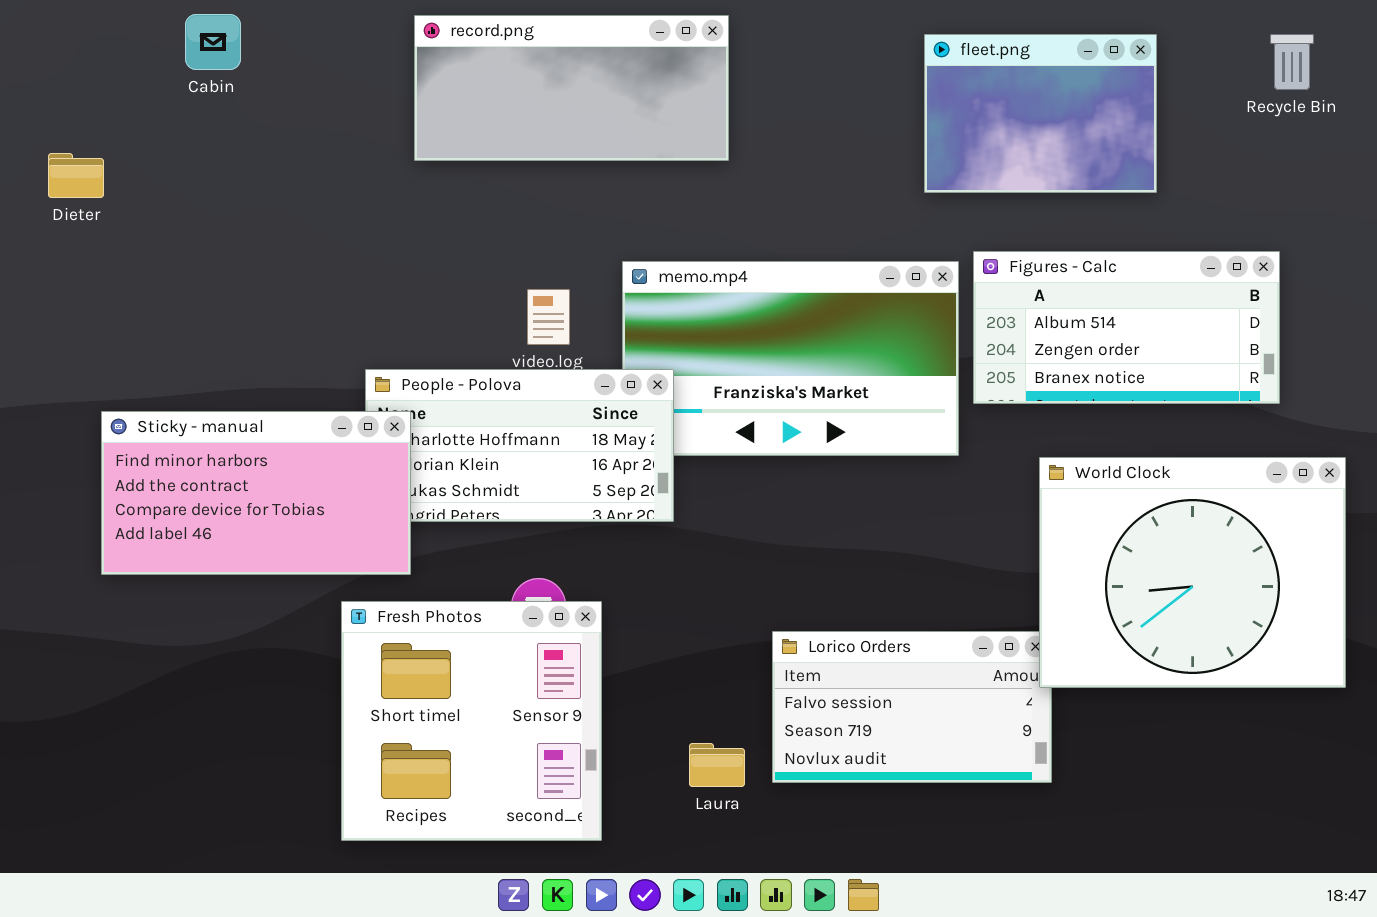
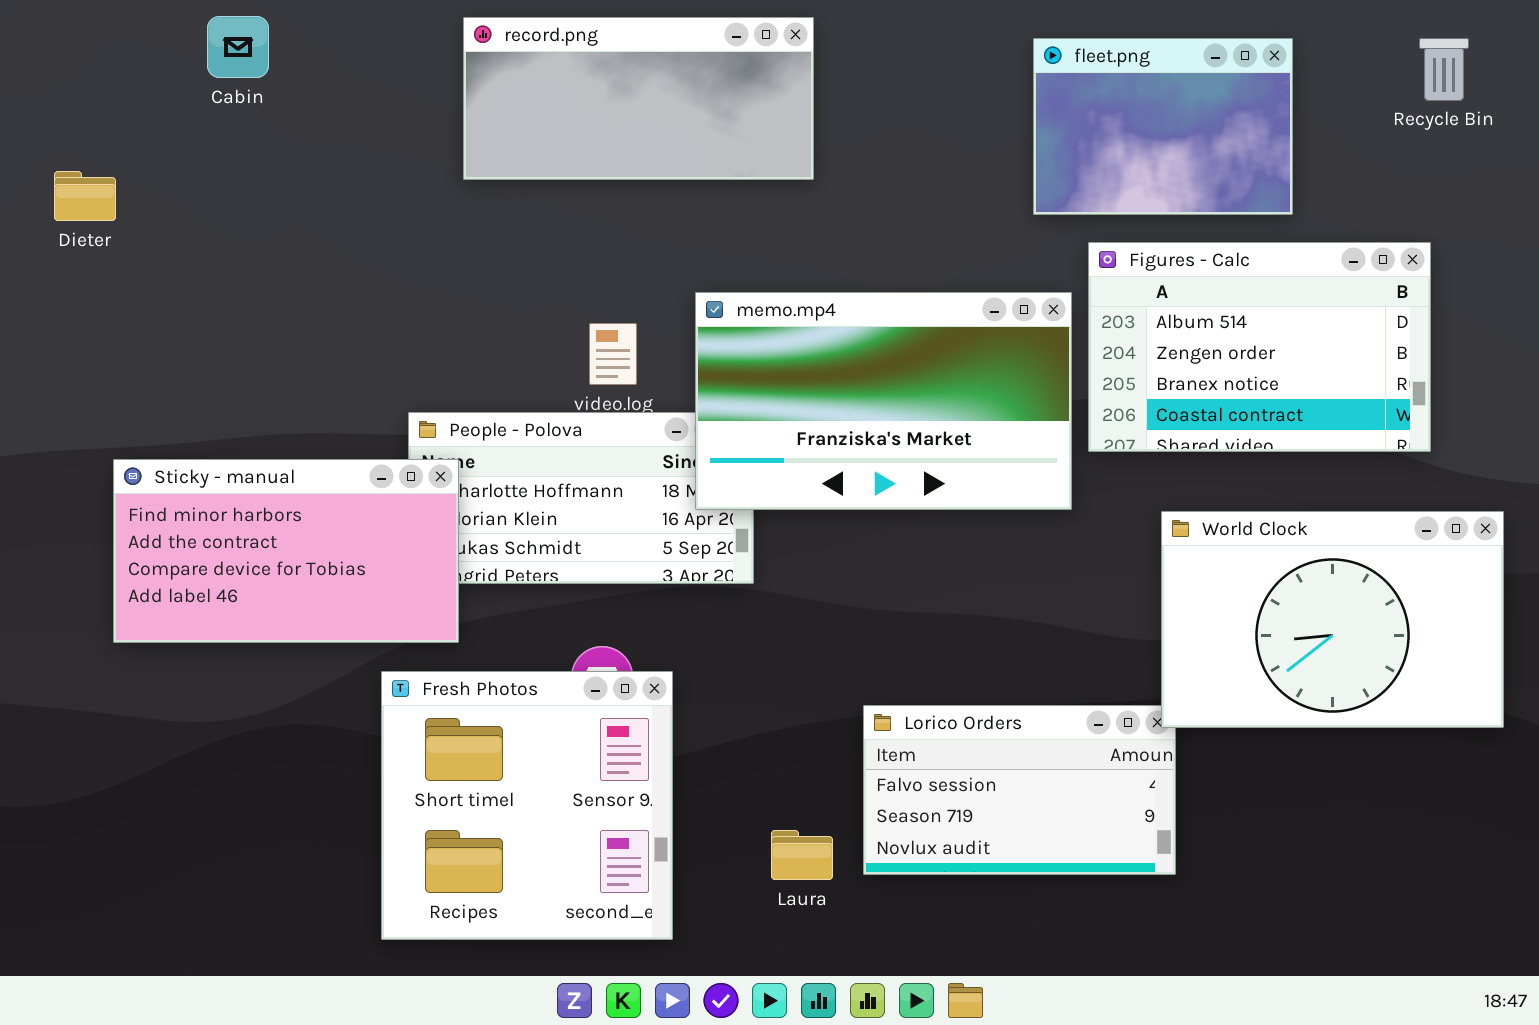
Figures - Calc: [973,251,1280,404] -> [1088,242,1431,452], resized
memo.mp4: [622,261,959,456] -> [695,292,1072,510], raised
World Clock: [1039,457,1346,688] -> [1161,511,1504,728], resized

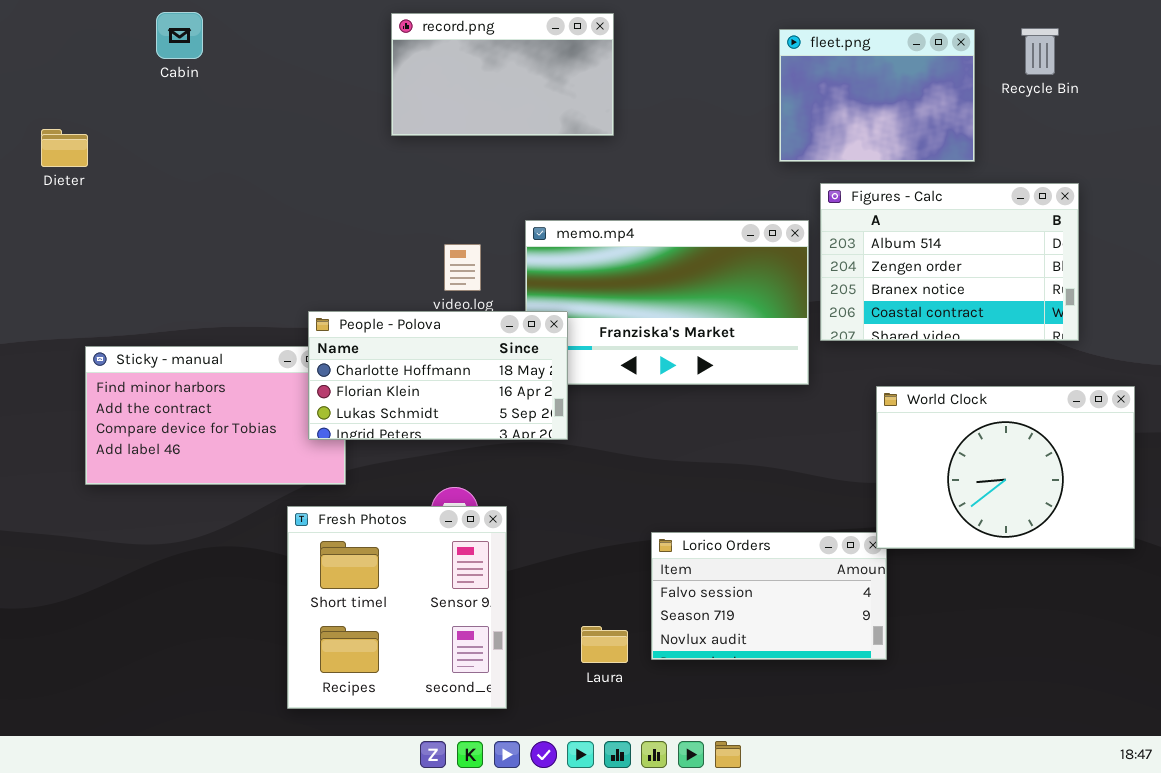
record.png: [463,17,814,180] -> [391,13,614,136], resized
Recycle Bin: [1419,38,1469,101] -> [1021,28,1059,75], moved
People - Polova: [408,412,754,584] -> [308,311,568,440], raised

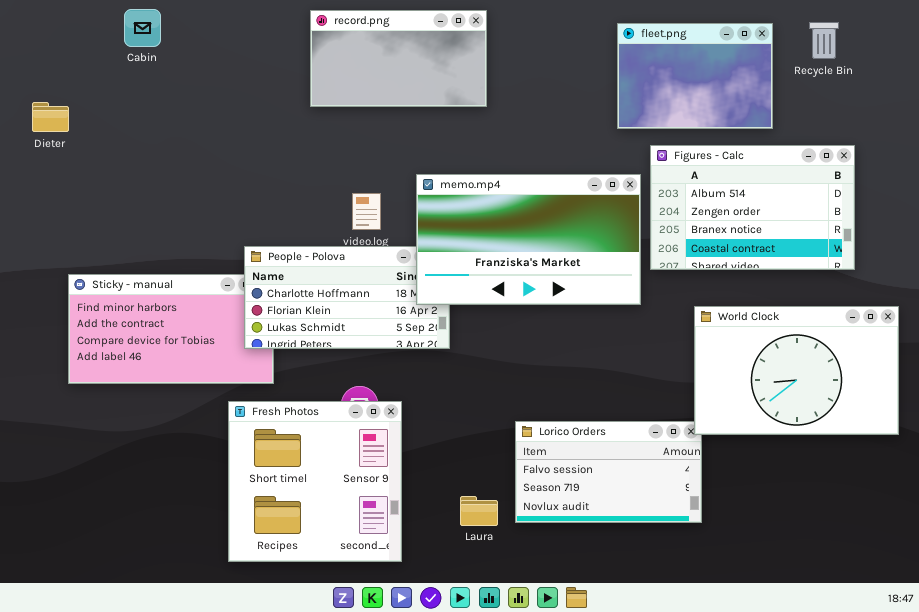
memo.mp4: [525,220,809,385] -> [416,174,641,305], raised

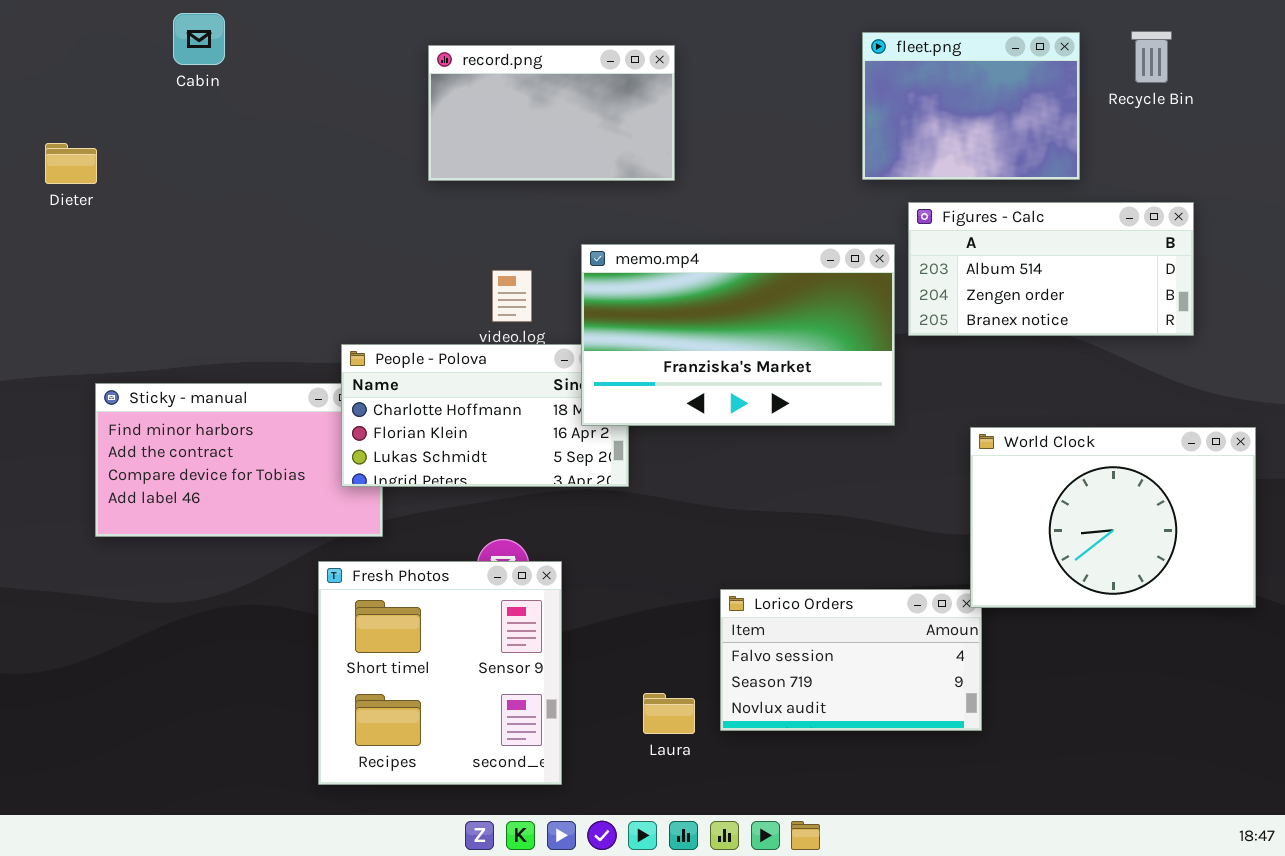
record.png: [310,10,487,107] -> [428,45,675,181], moved
Figures - Calc: [650,145,855,270] -> [908,202,1194,336], resized

